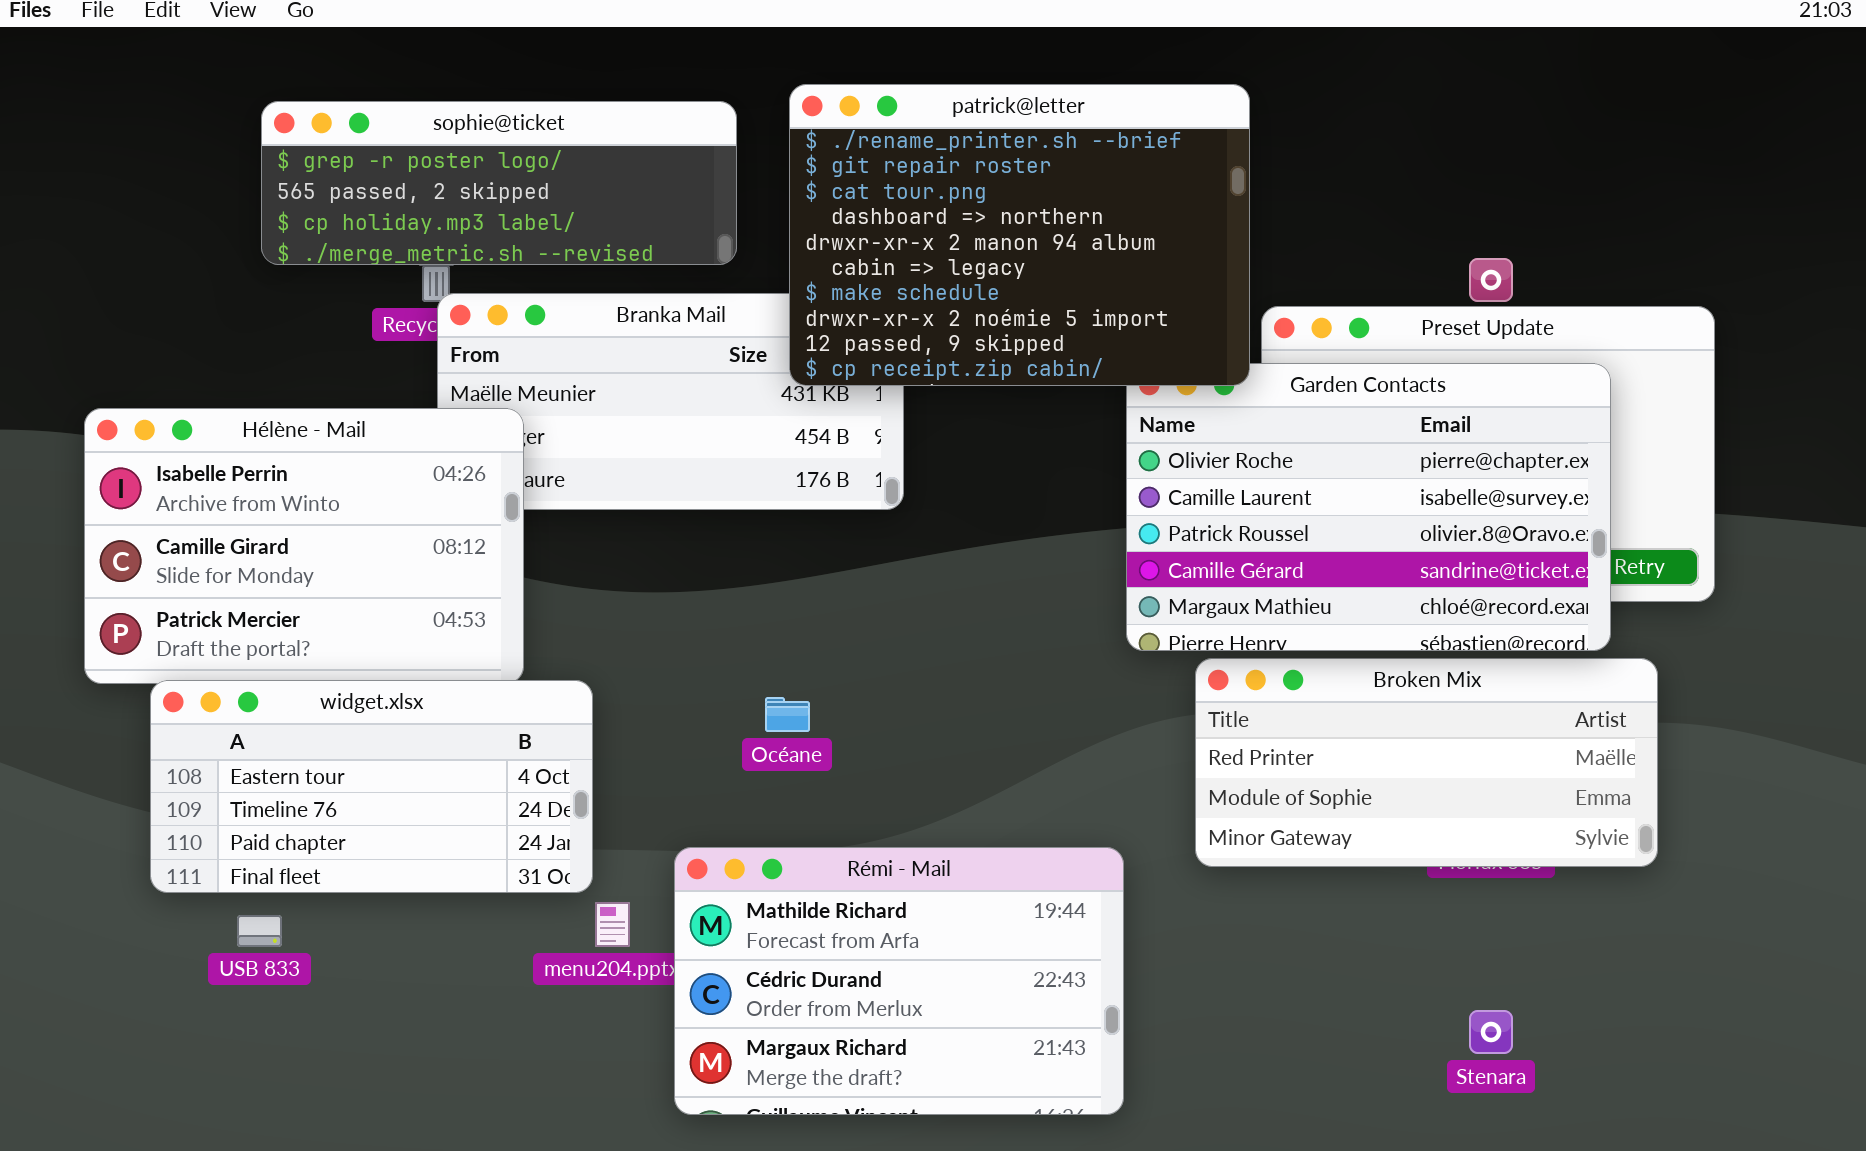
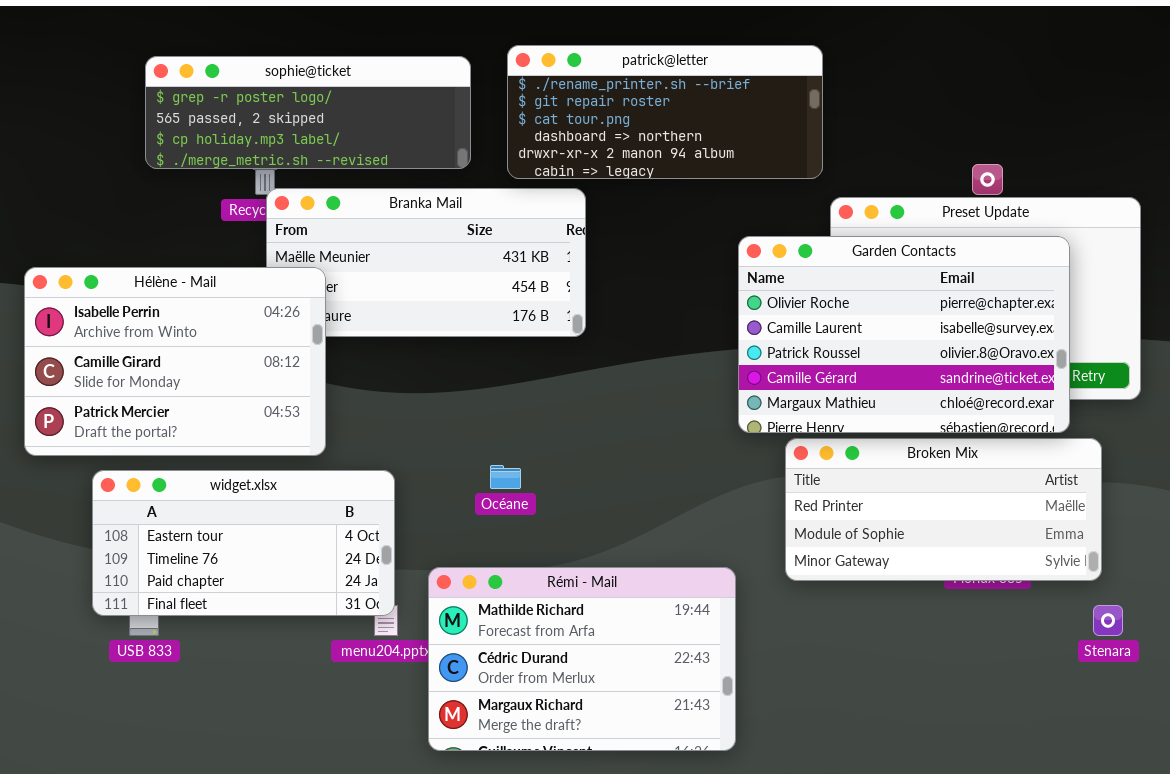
patrick@letter: [789,84,1250,386] -> [507,45,823,179], resized
widget.xlsx: [150,680,593,893] -> [92,470,395,616], moved
Stenara: [1469,1010,1513,1054] -> [1093,605,1123,636], moved

